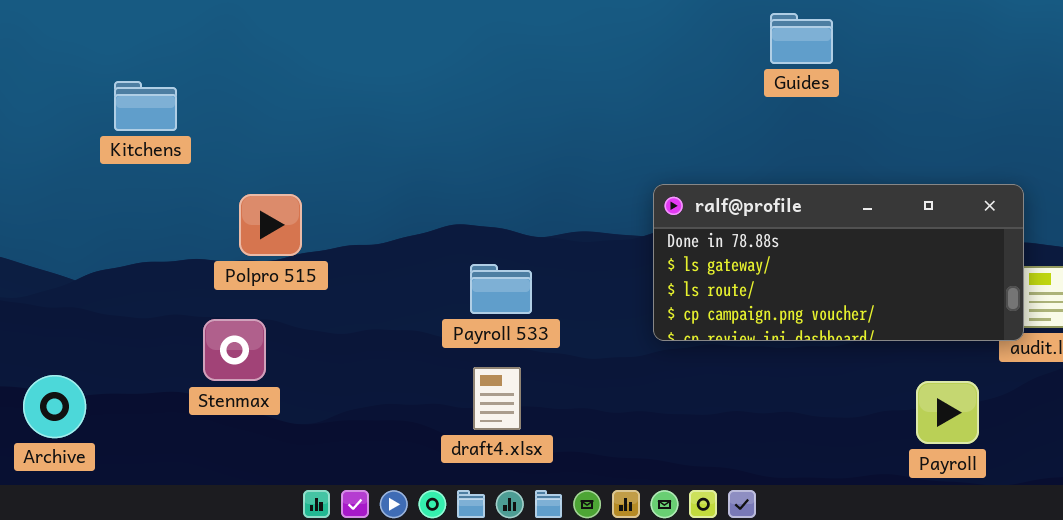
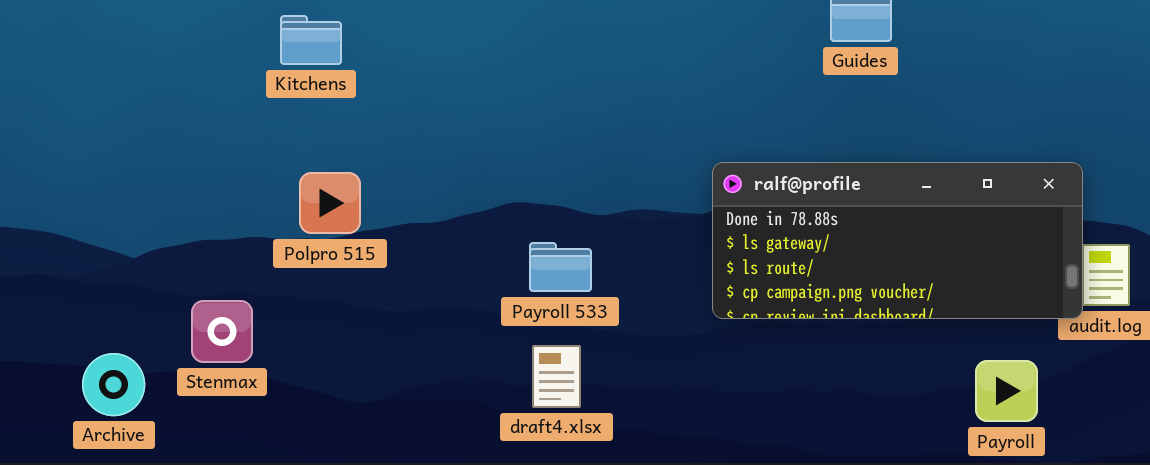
Kitchens: [114,81,177,131] -> [280,15,342,65], moved
Stenmax: [203,319,266,381] -> [191,300,253,363], moved

